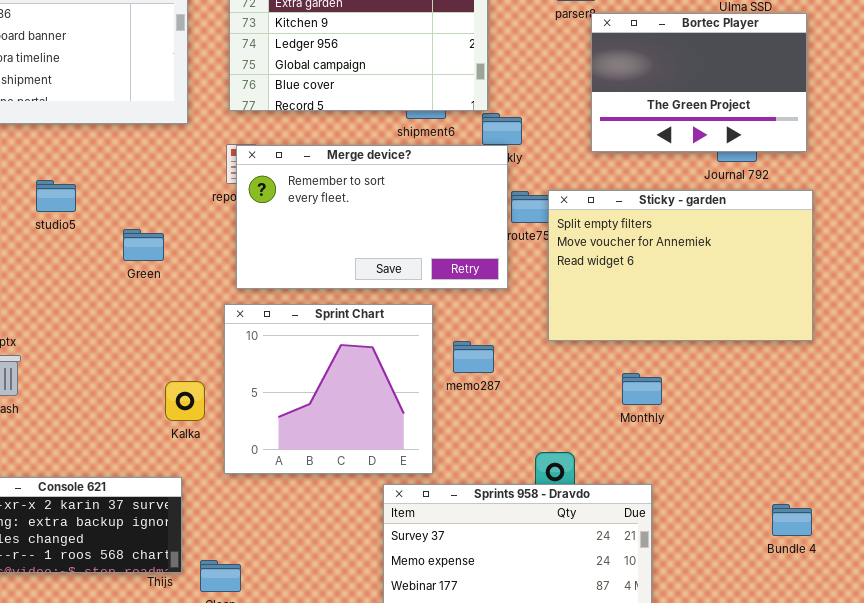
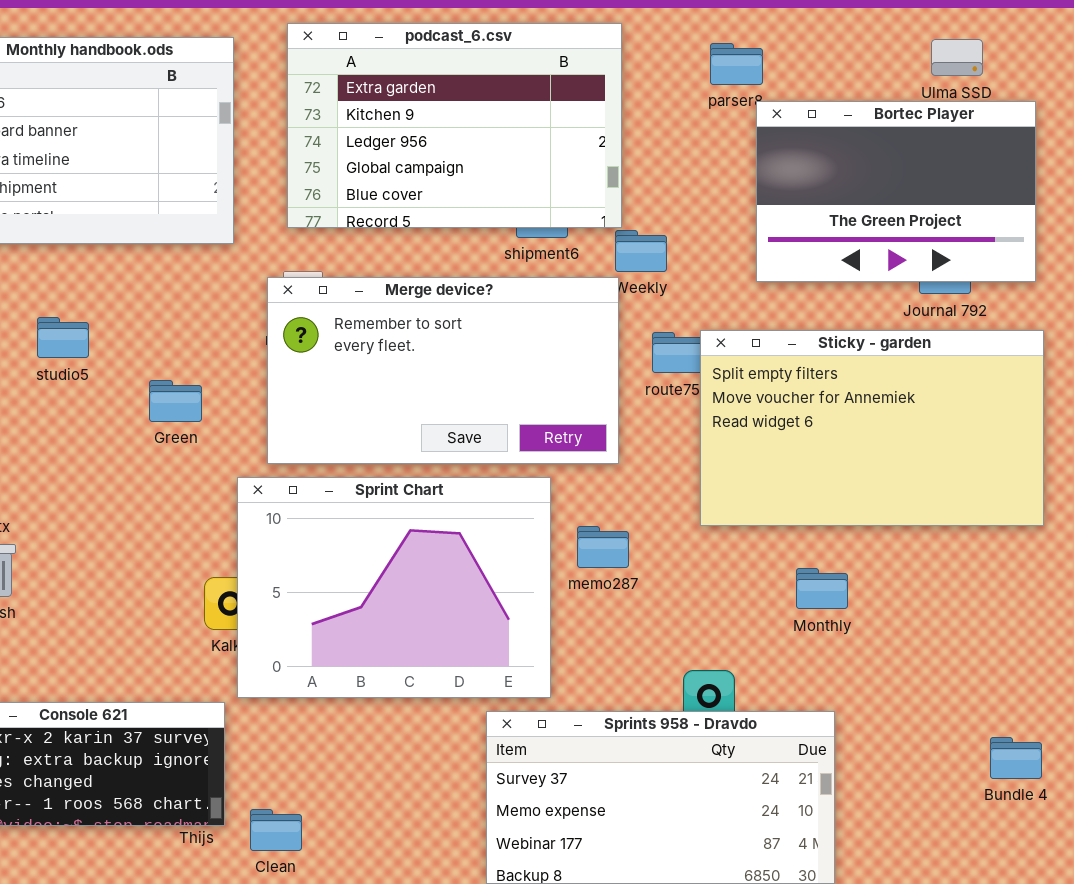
Merge device?: [236,145,508,289] -> [267,277,619,464], moved
Sprint Chart: [224,304,433,474] -> [237,477,551,698], resized

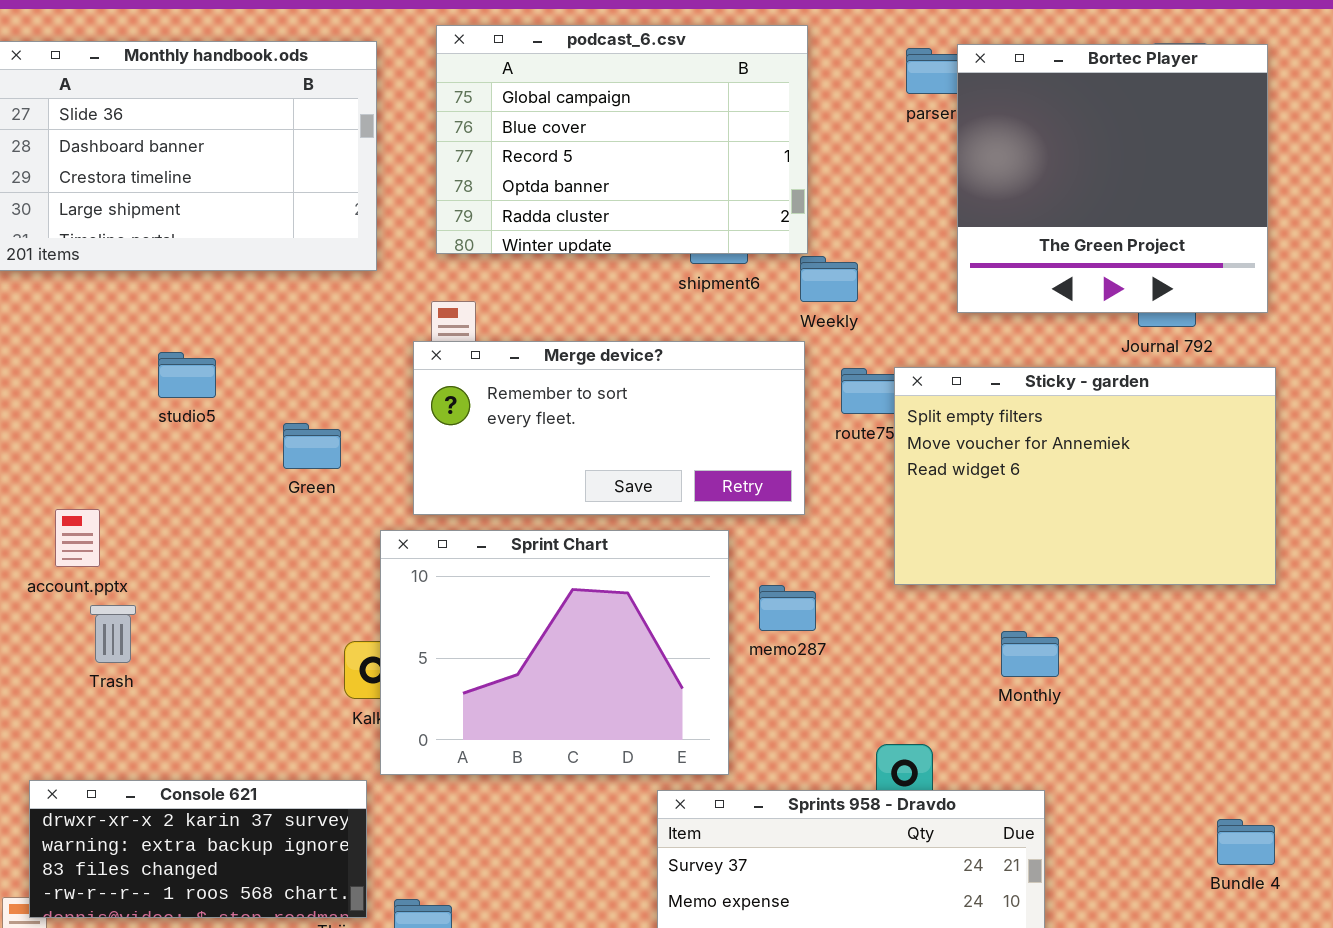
podcast_6.csv: [287,23,622,228] -> [436,25,808,254], scrolled down 3 rows
Bortec Player: [756,101,1036,282] -> [957,44,1268,313], resized
Merge device?: [267,277,619,464] -> [413,341,805,515], resized

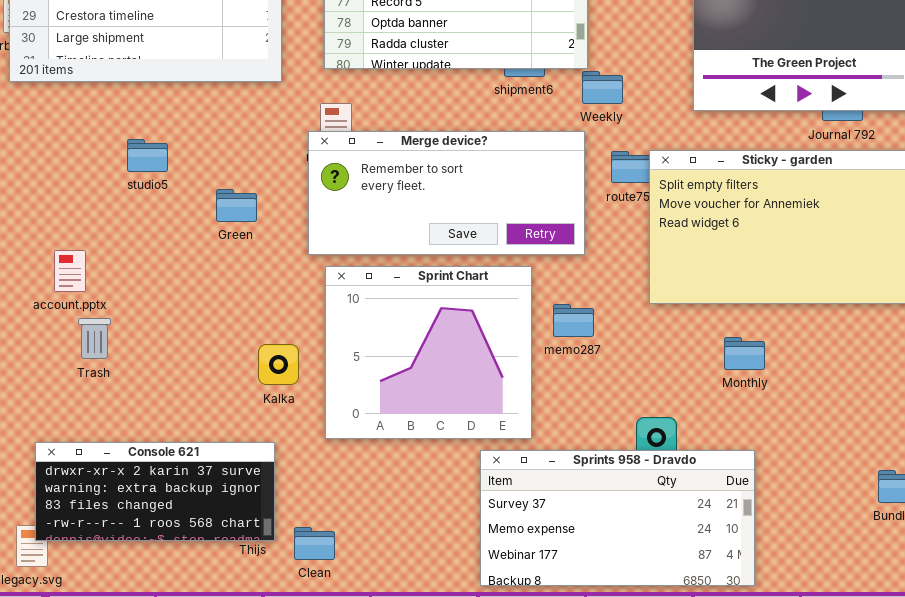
Sprint Chart: [380,530,729,775] -> [325,266,532,439], resized

